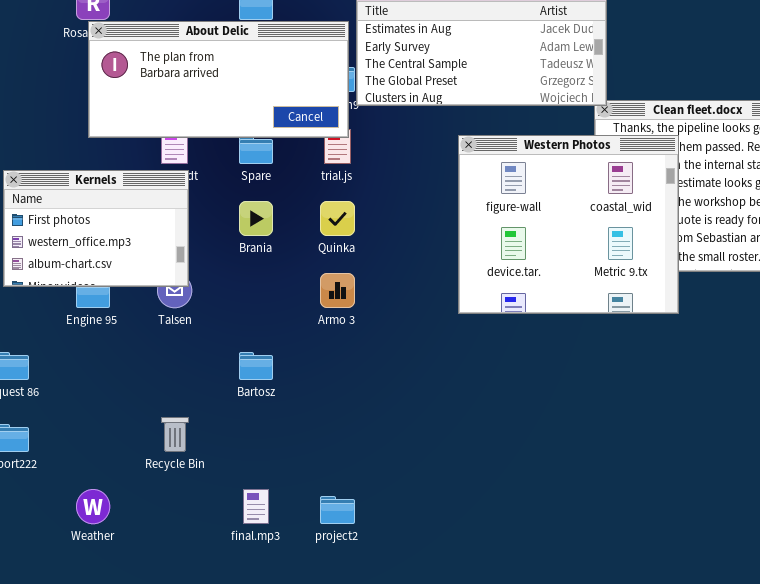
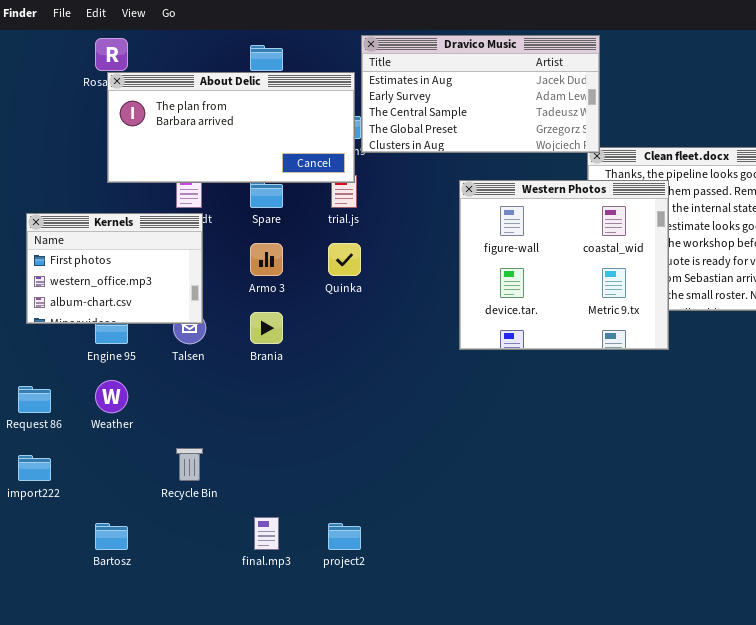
Brania: [239,201,273,236] -> [250,312,283,344], moved
Armo 3: [320,273,355,308] -> [250,243,283,276], moved
Bartosz: [239,352,273,380] -> [95,523,128,550], moved
Weather: [76,489,110,524] -> [95,380,128,413], moved

